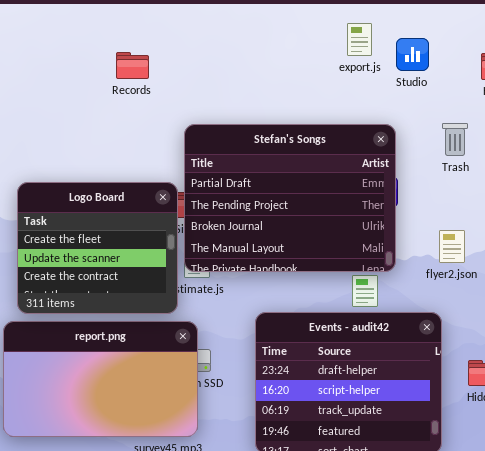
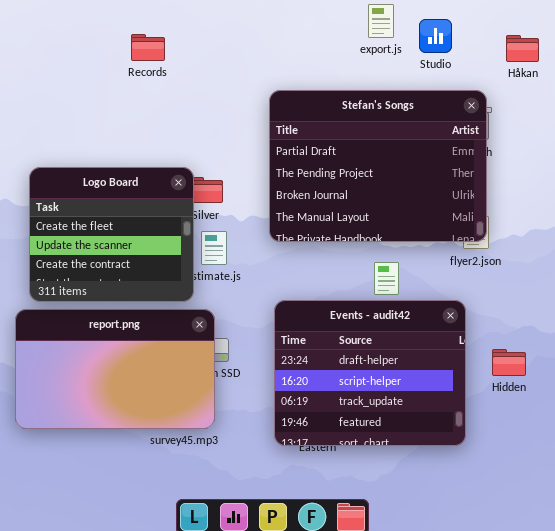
Stefan's Songs: [184,124,396,272] -> [269,90,487,242], moved

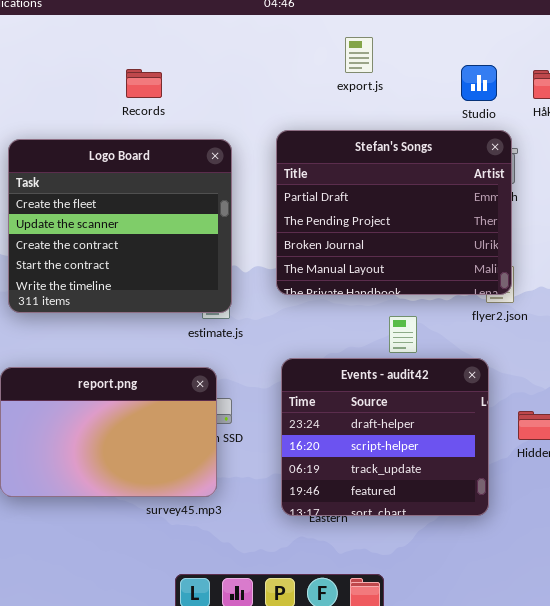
export.js: [368,4,394,38] -> [345,37,373,73], moved
Studio: [419,19,452,53] -> [461,65,497,101], moved
Logo Board: [29,167,194,302] -> [8,139,232,313], moved, resized

